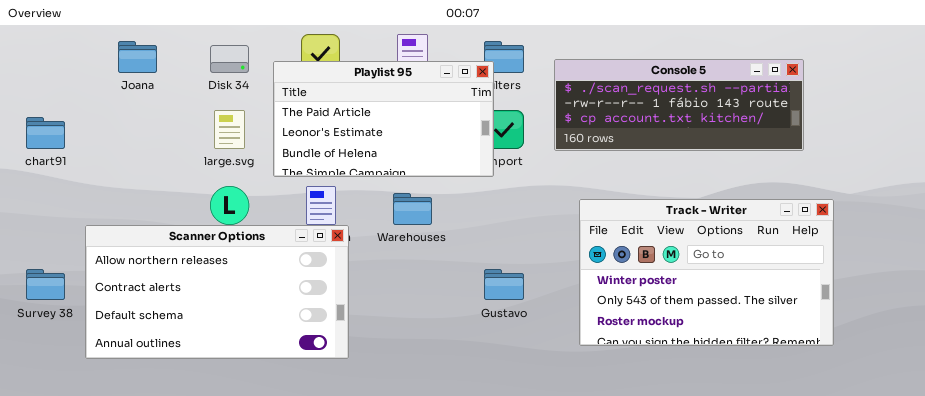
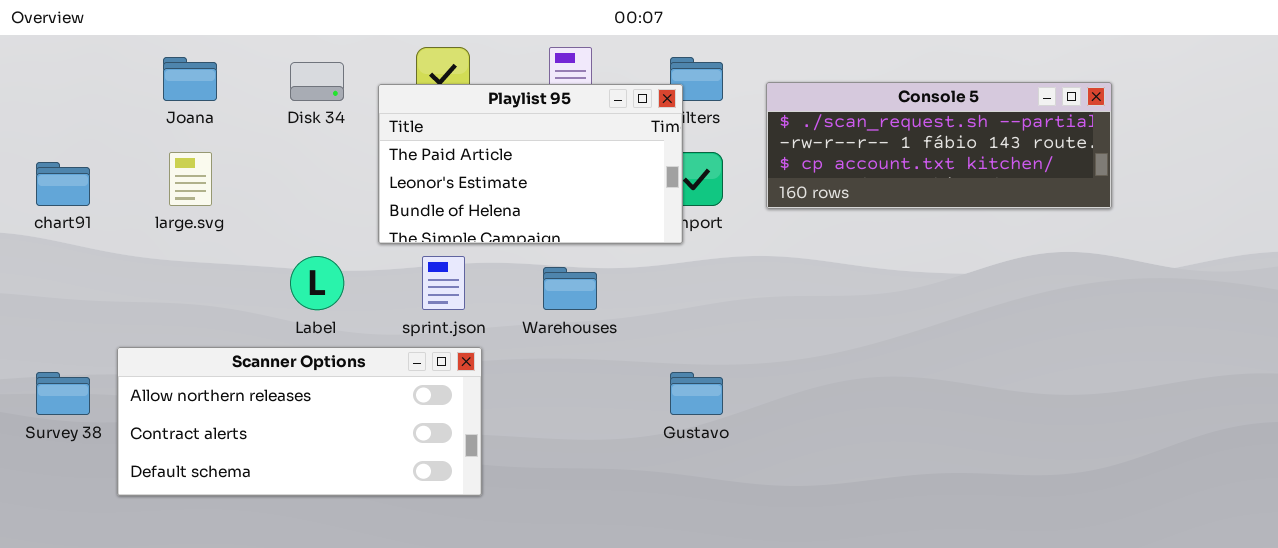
large.svg: [214,110,245,149] -> [169,152,212,206], moved
Track - Writer: [579,199,834,346] -> none, closed
Scanner Options: [85,225,349,359] -> [117,347,482,496], resized

